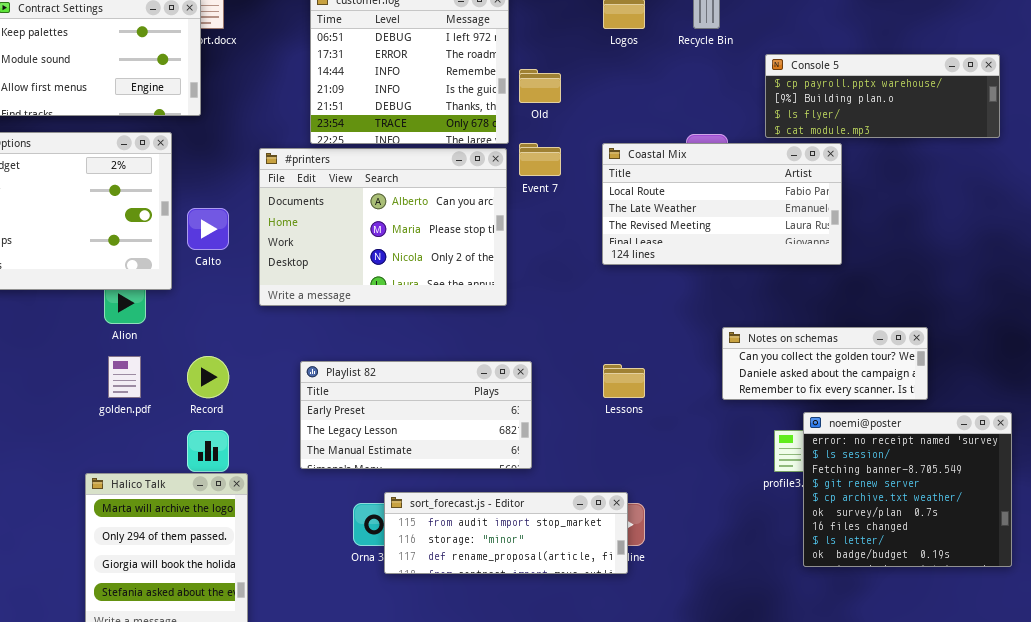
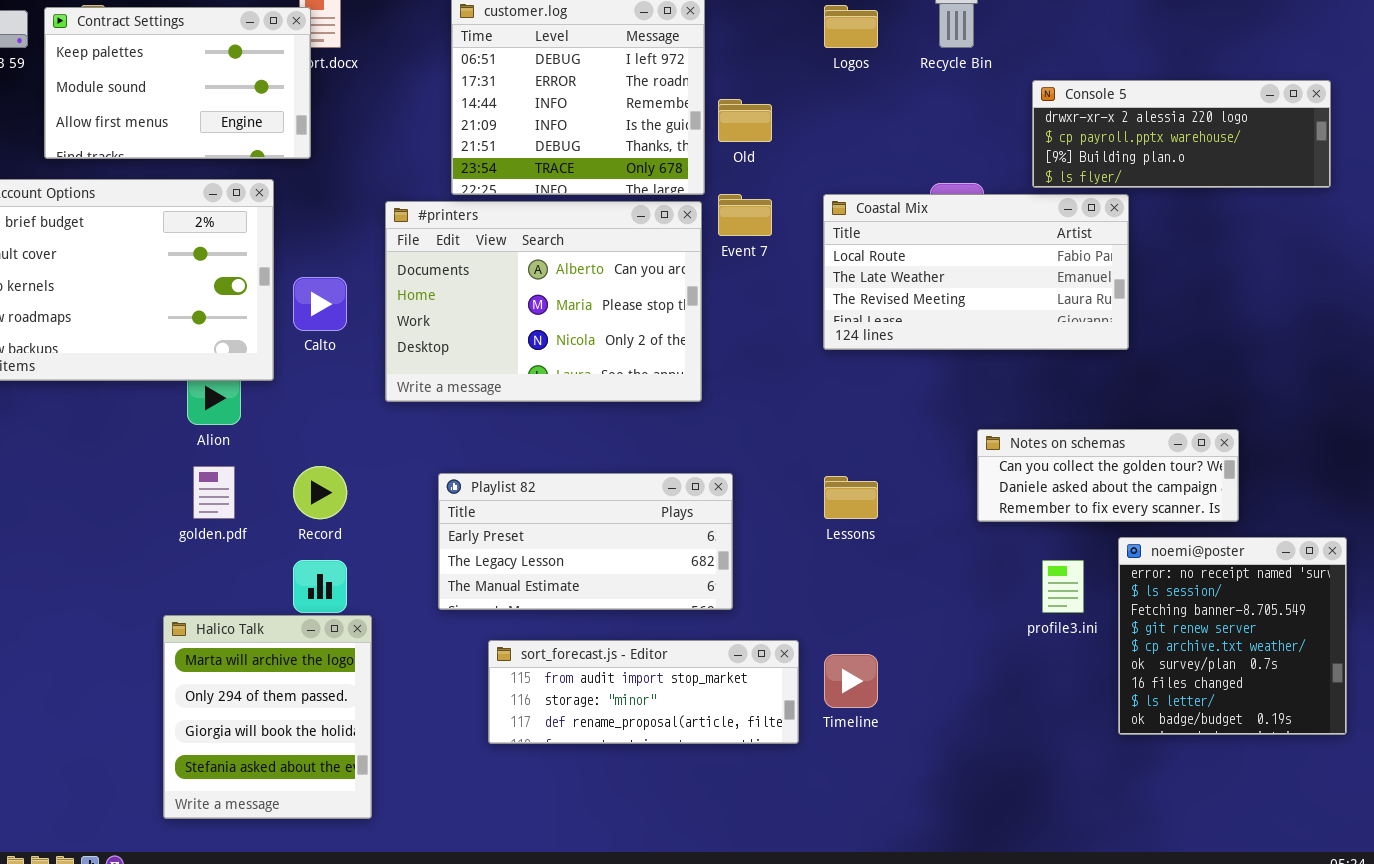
Console 5: [765,54,1000,138] -> [1032,80,1331,188], scrolled up 1 row
noemi@poster: [803,412,1012,567] -> [1118,537,1347,735], resized
sort_forecast.js - Editor: [384,492,628,574] -> [488,640,799,744], moved

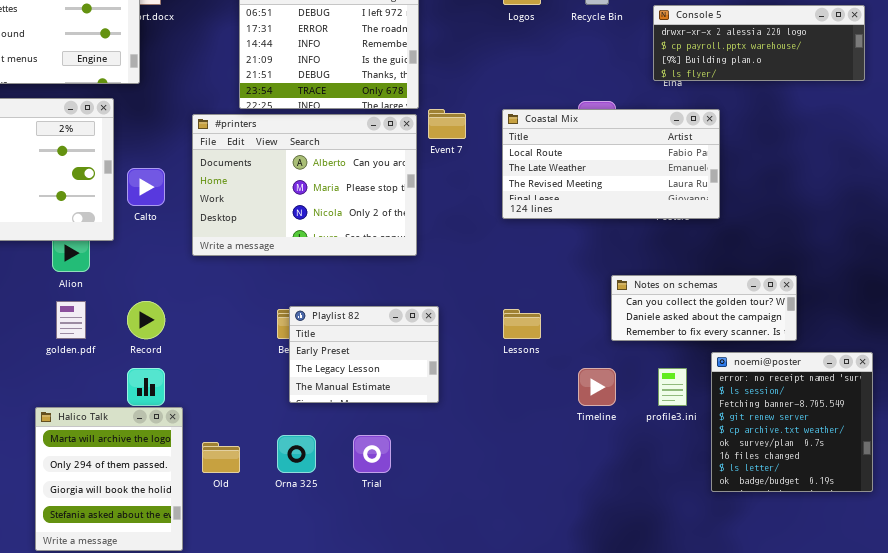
Console 5: [1032,80,1331,188] -> [653,5,865,81], moved
Old: [718,99,772,142] -> [202,442,240,473], moved
Playlist 82: [438,473,733,610] -> [289,306,439,403], resized
sort_forecast.js - Editor: [488,640,799,744] -> none, closed
Timeline: [824,654,878,708] -> [578,368,616,406], moved

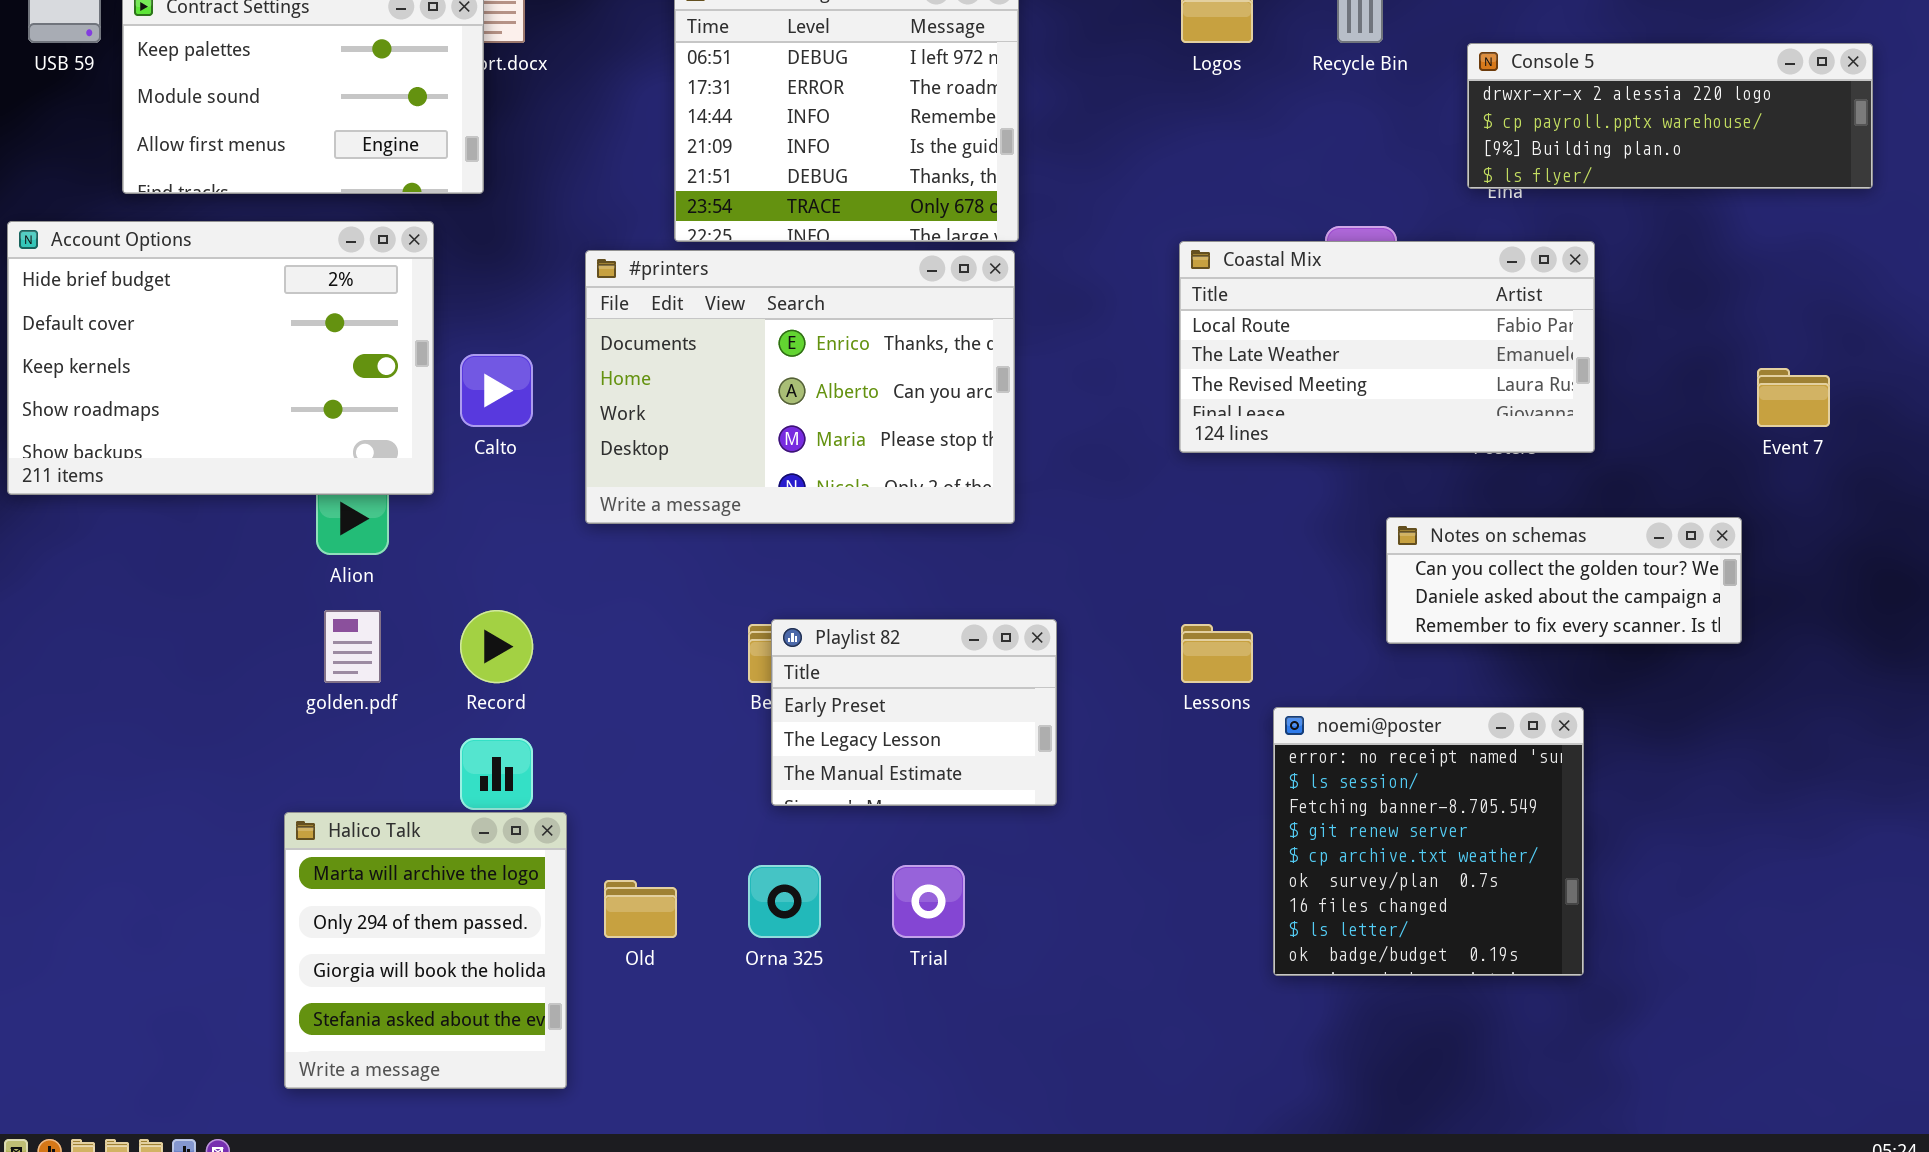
Event 7: [428,109,466,139] -> [1757,368,1830,427], moved
#printers: [192,114,417,256] -> [585,250,1015,524], scrolled up 1 row
Notes on schemas: [611,275,797,341] -> [1386,517,1742,644], moved
noemi@poster: [711,352,873,492] -> [1273,707,1584,976], moved

